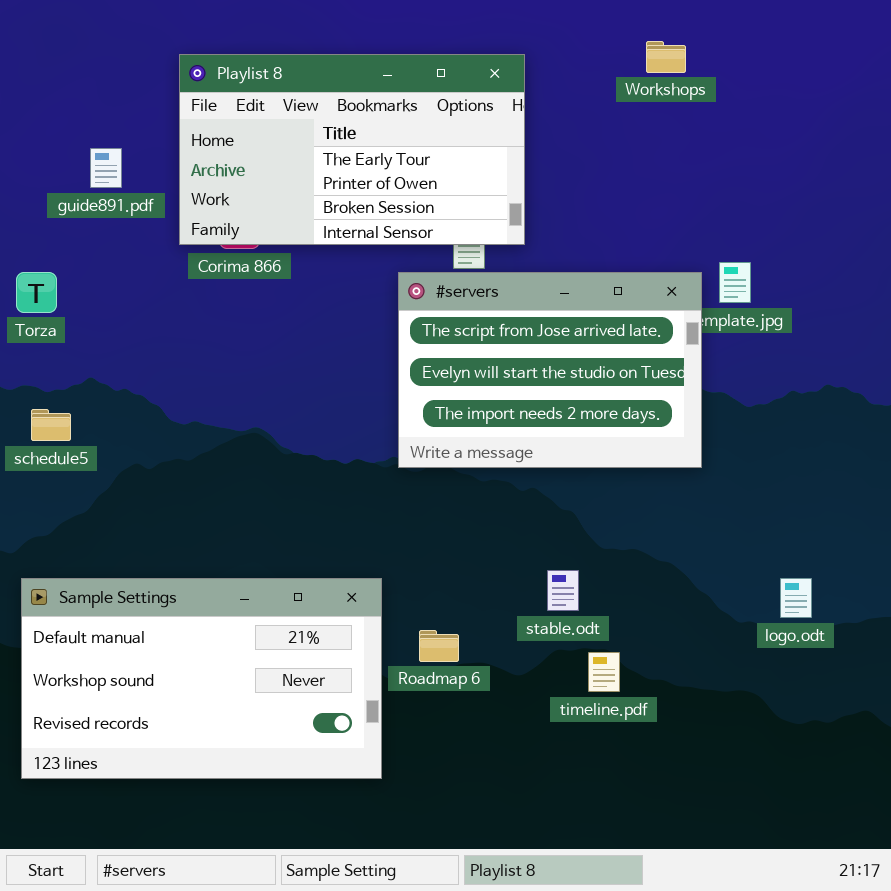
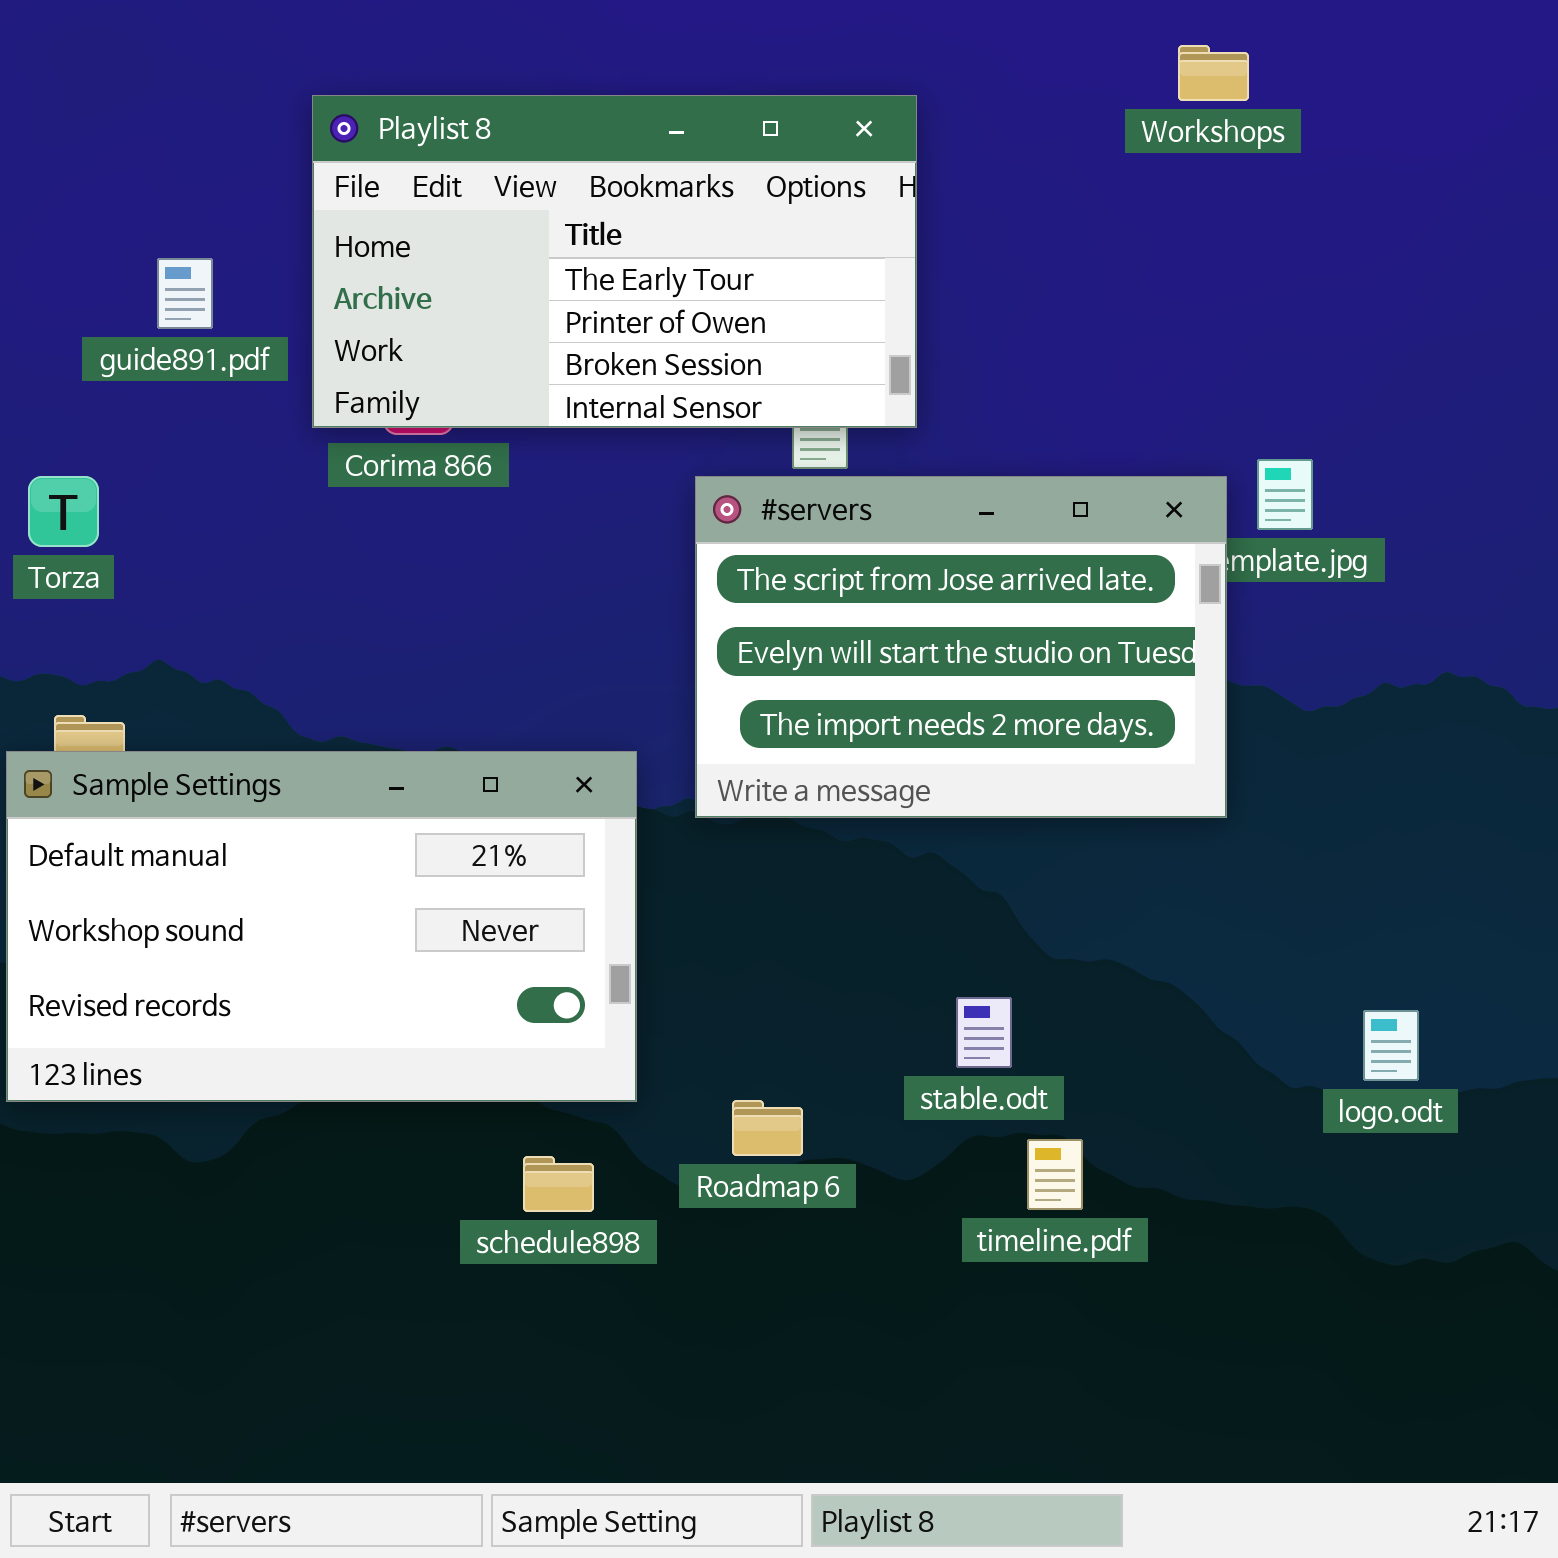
Workshops: [646,41,686,73] -> [1178,45,1249,101], moved
Sample Settings: [21,578,382,779] -> [6,751,637,1102], moved

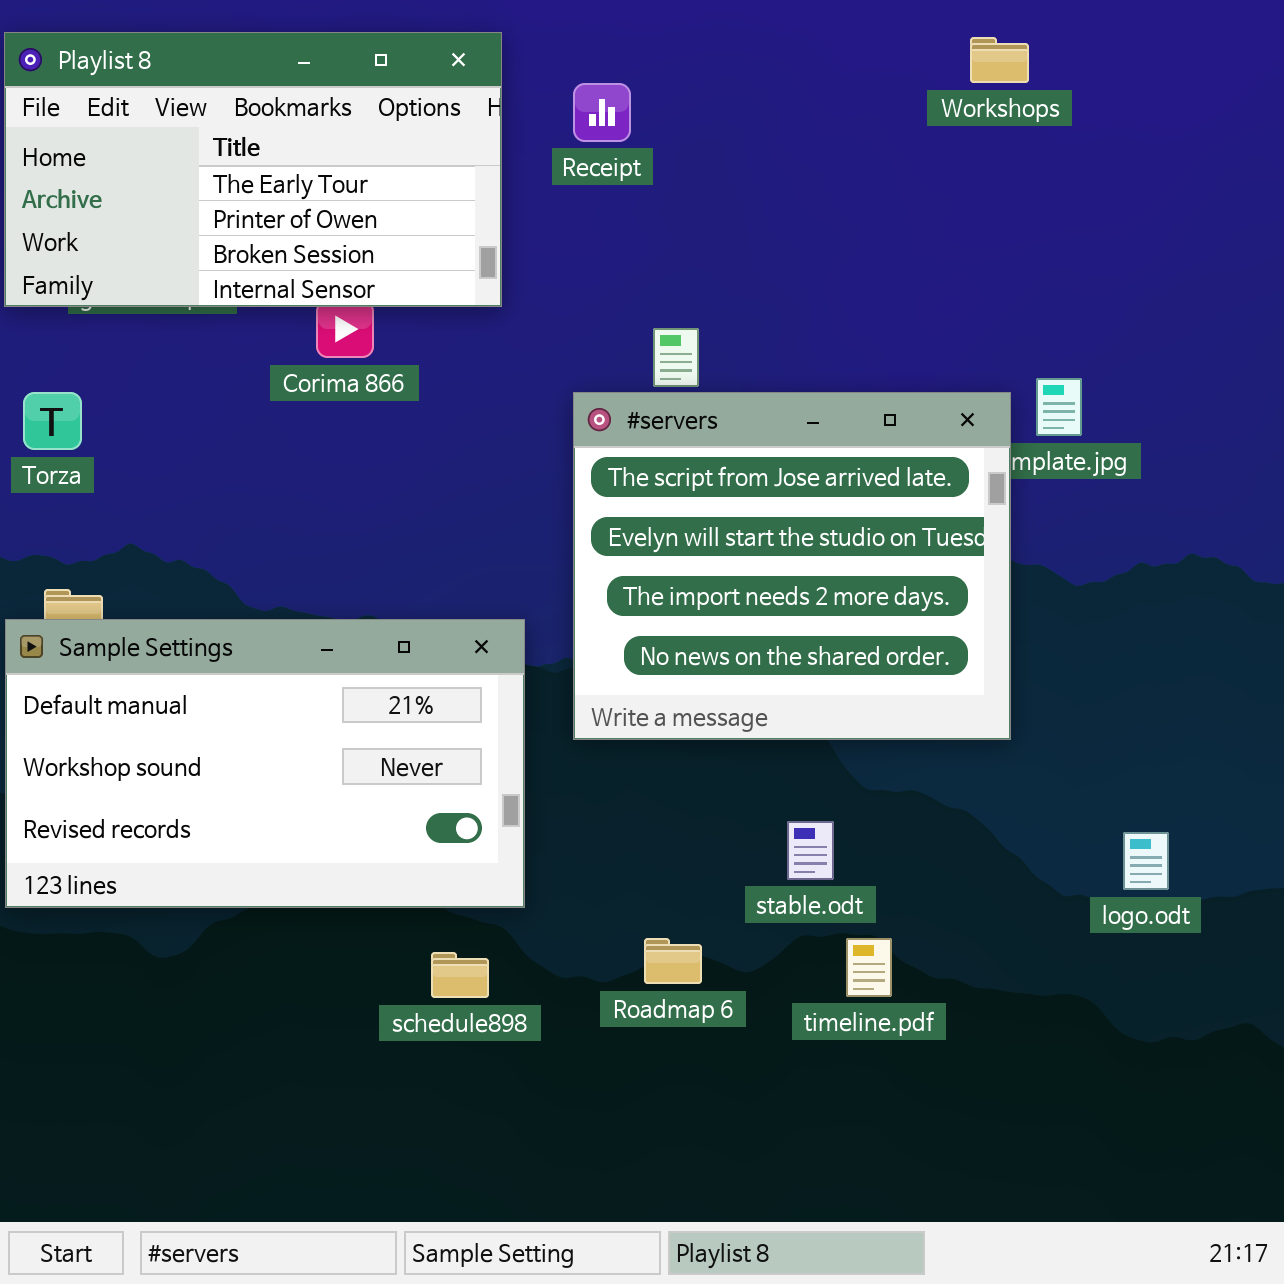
Playlist 8: [312,95,917,428] -> [4,32,502,307], moved
#servers: [695,476,1227,818] -> [573,392,1011,740], resized
Roadmap 6: [732,1100,803,1156] -> [644,938,702,984], moved

